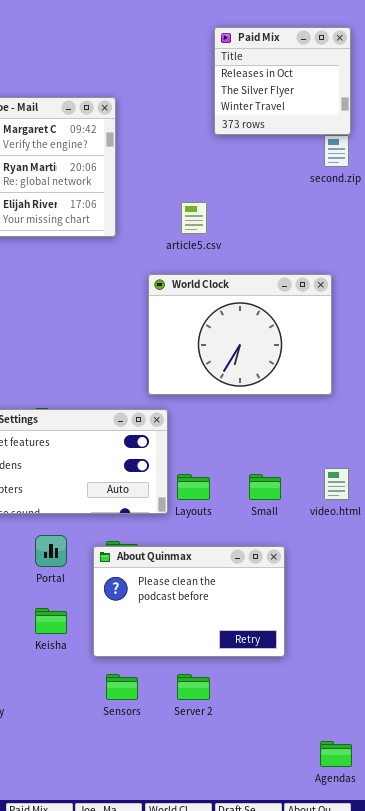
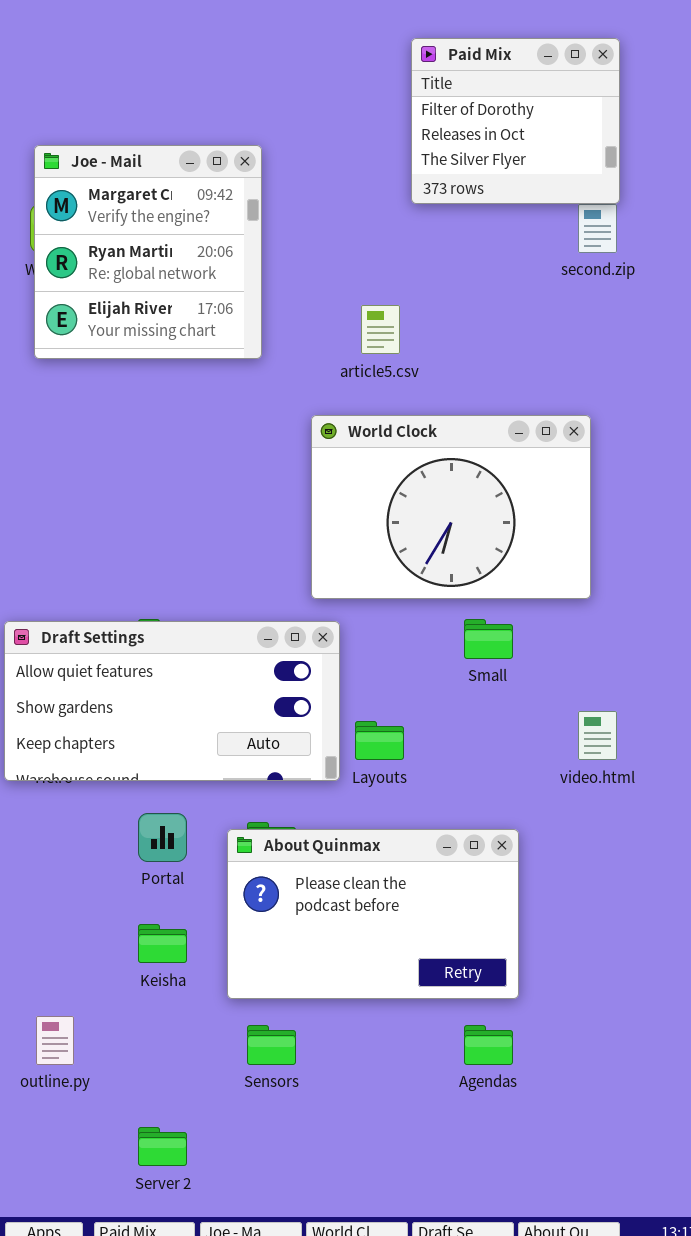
Paid Mix: [214,27,351,135] -> [411,38,620,204], scrolled up 1 row
Small: [249,474,281,500] -> [464,619,513,659], moved
Server 2: [177,674,210,700] -> [138,1127,187,1166], moved
Agendas: [320,741,352,767] -> [464,1025,513,1065], moved

